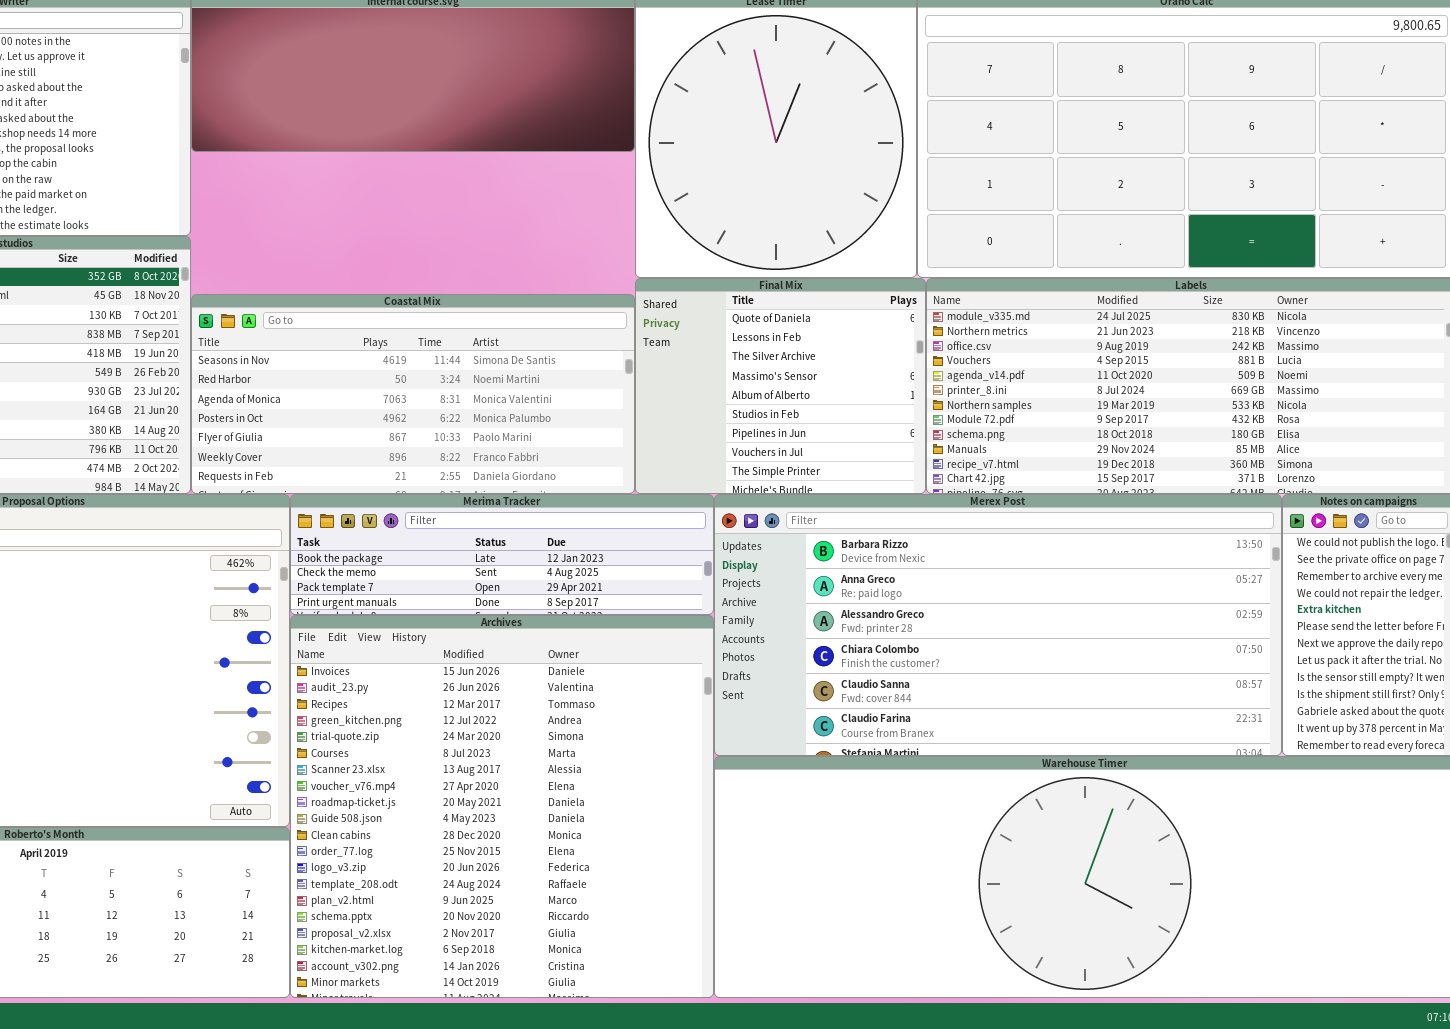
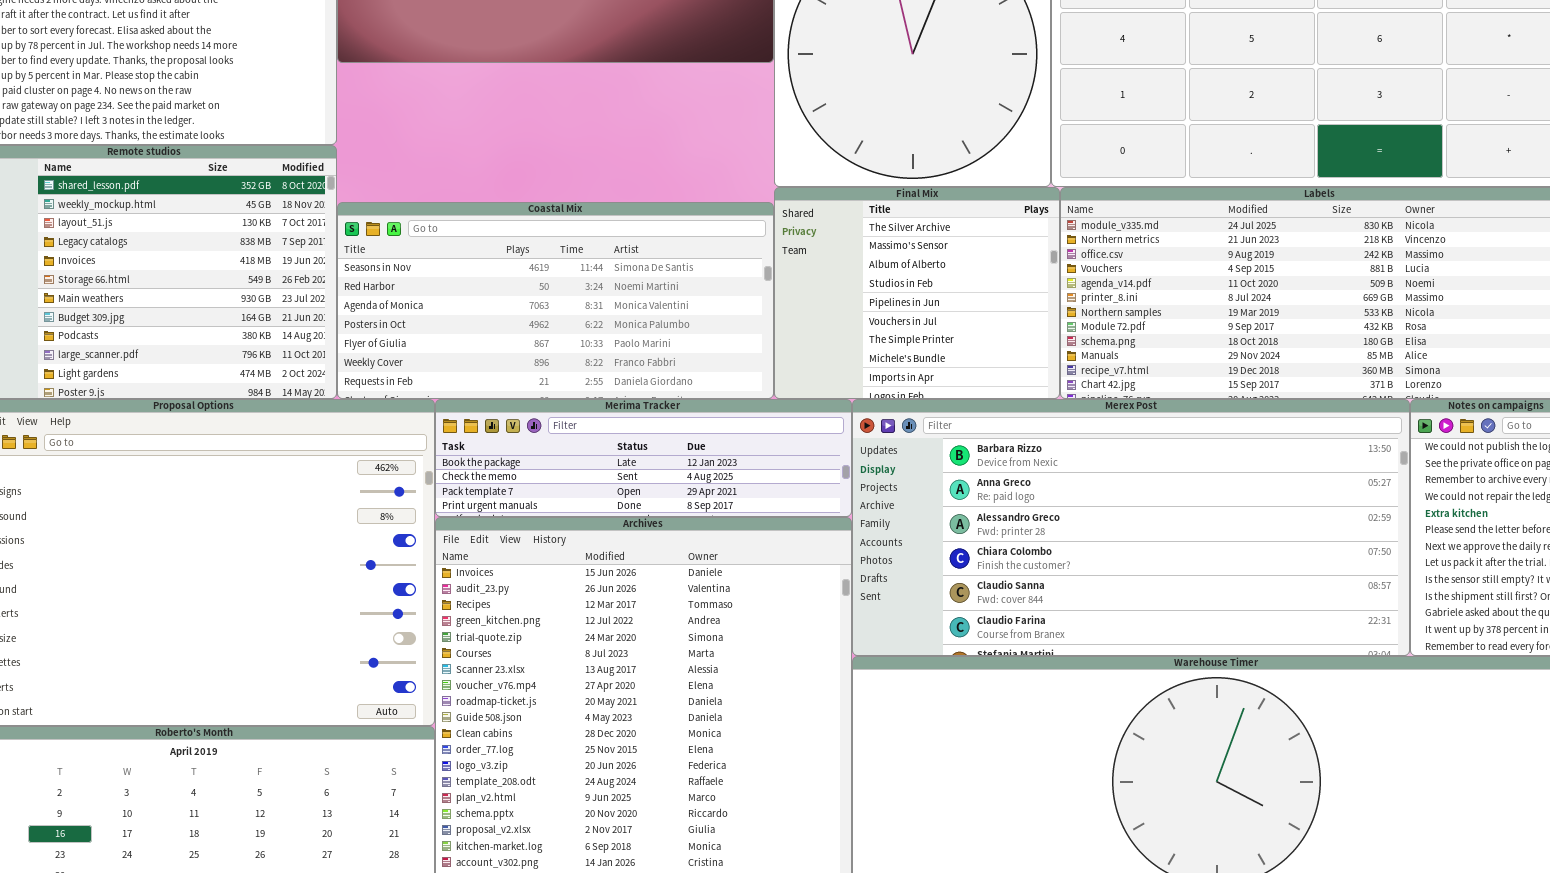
Final Mix: [635,278,926,494] -> [774,187,1060,399], scrolled down 2 rows

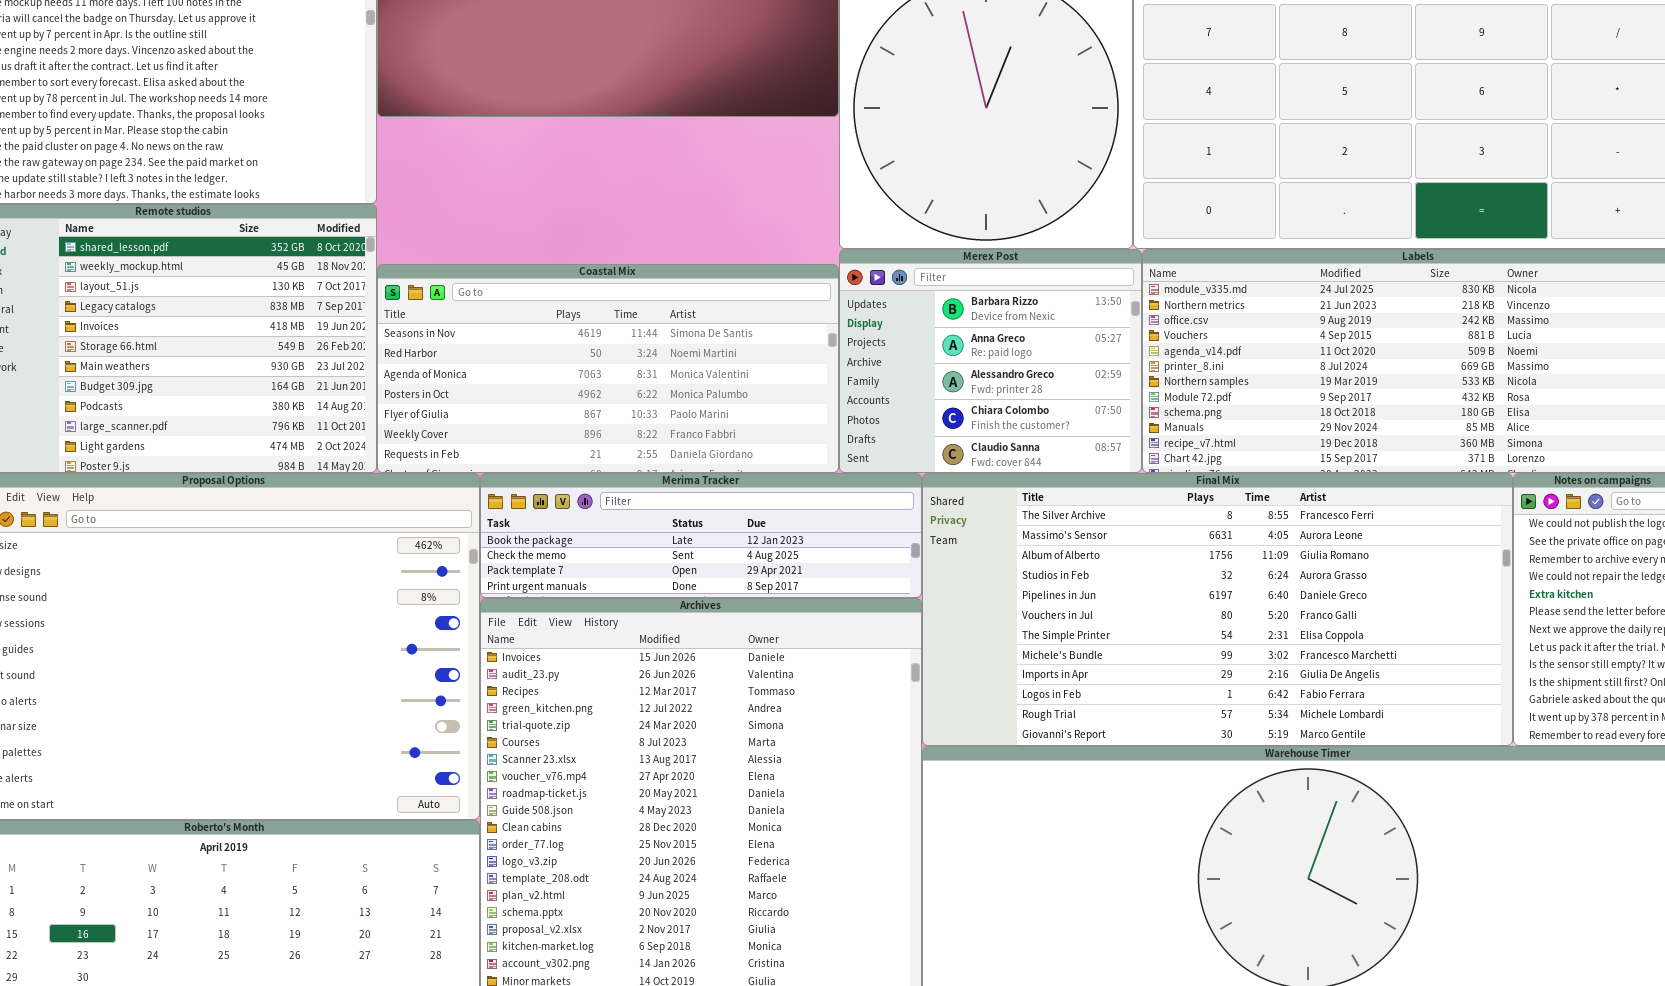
Final Mix: [774,187,1060,399] -> [922,473,1513,746], moved, resized
Merex Post: [852,399,1410,656] -> [839,249,1142,473], moved, resized

